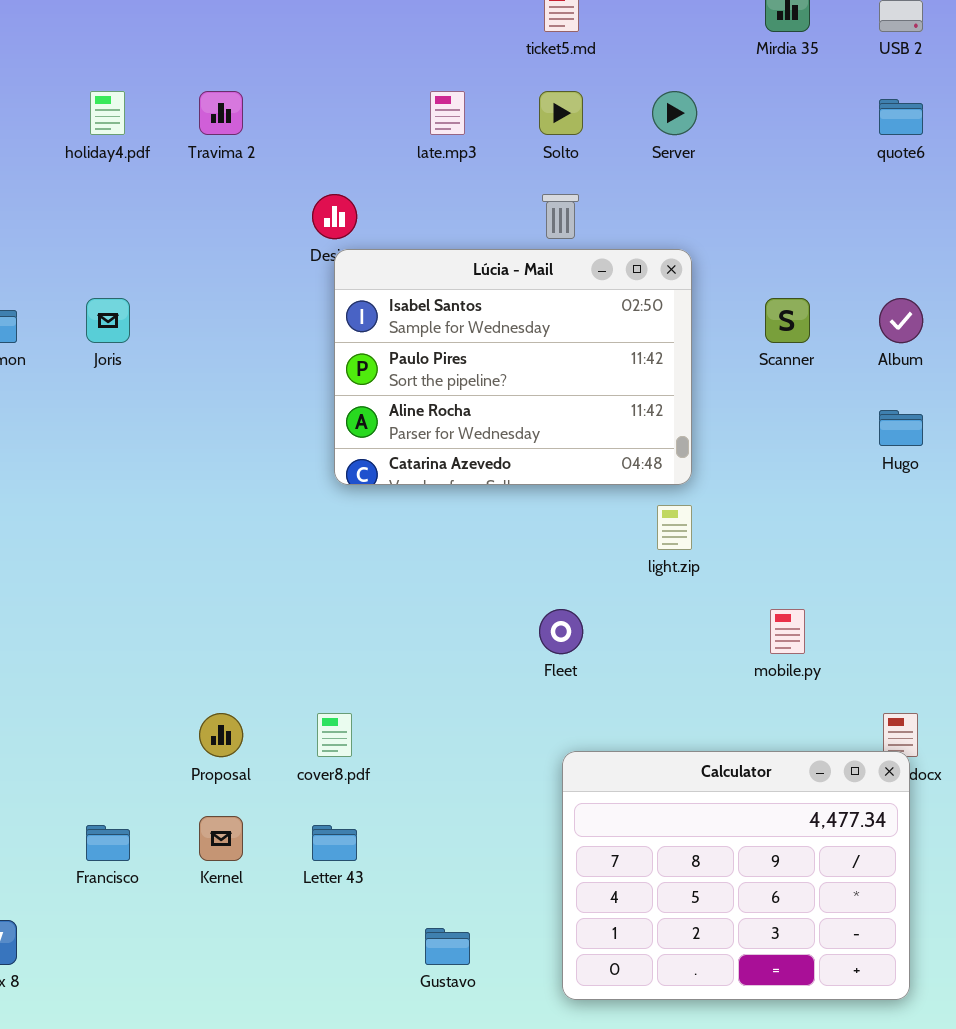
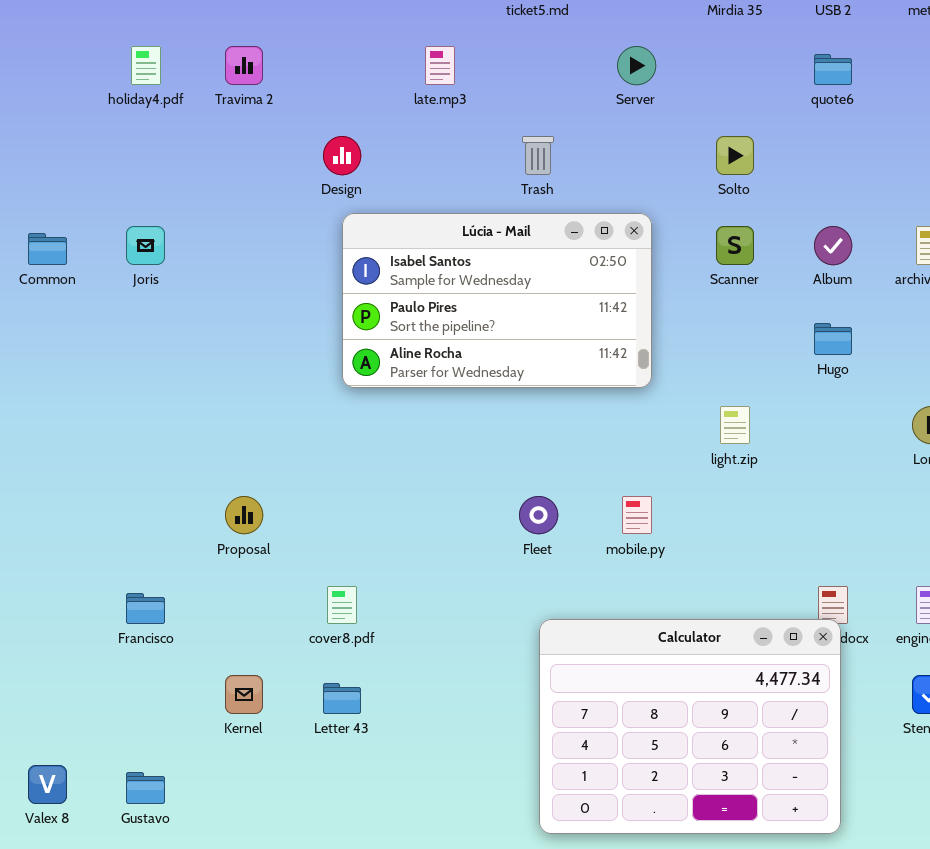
Solto: [539,91,583,135] -> [716,136,754,175], moved
Lúcia - Mail: [334,249,692,485] -> [342,213,652,388], resized
light.zip: [657,505,692,550] -> [720,406,750,444], moved
mobile.py: [770,609,805,654] -> [622,496,652,534], moved
Proposal: [199,713,243,757] -> [225,496,263,534], moved
Francisco: [86,825,130,861] -> [126,593,165,624], moved
Gustavo: [425,928,470,965] -> [126,772,165,804], moved

